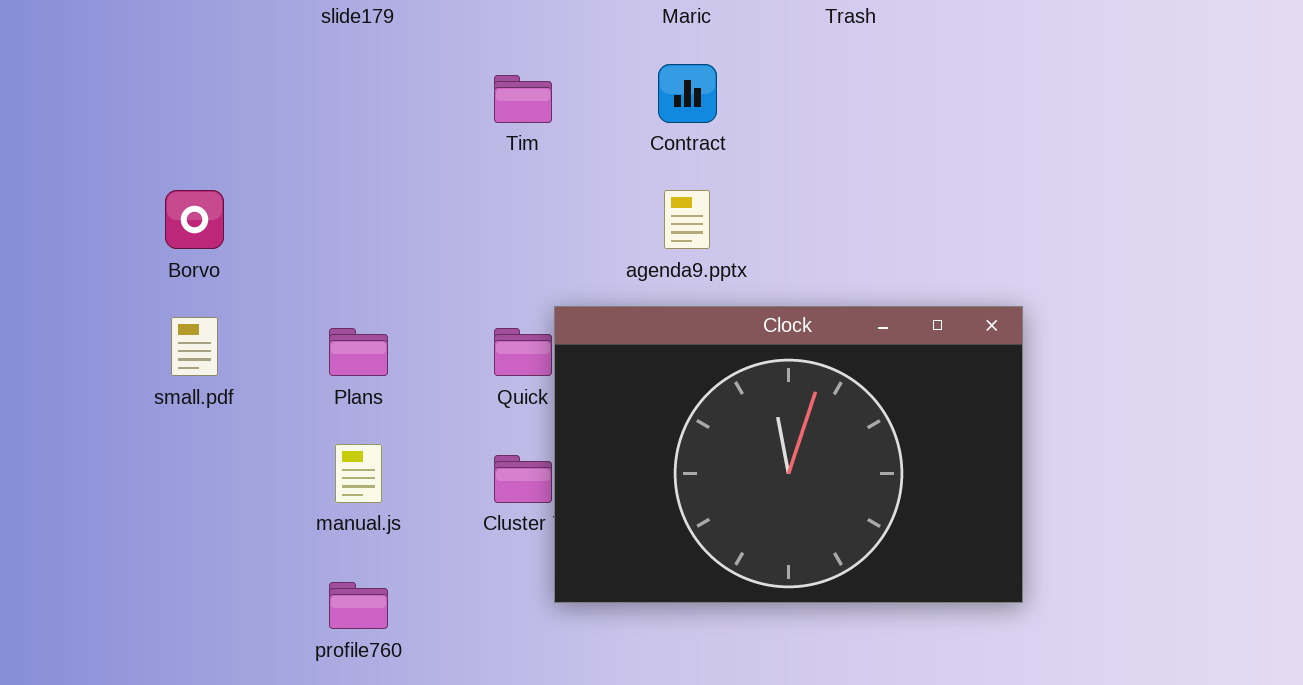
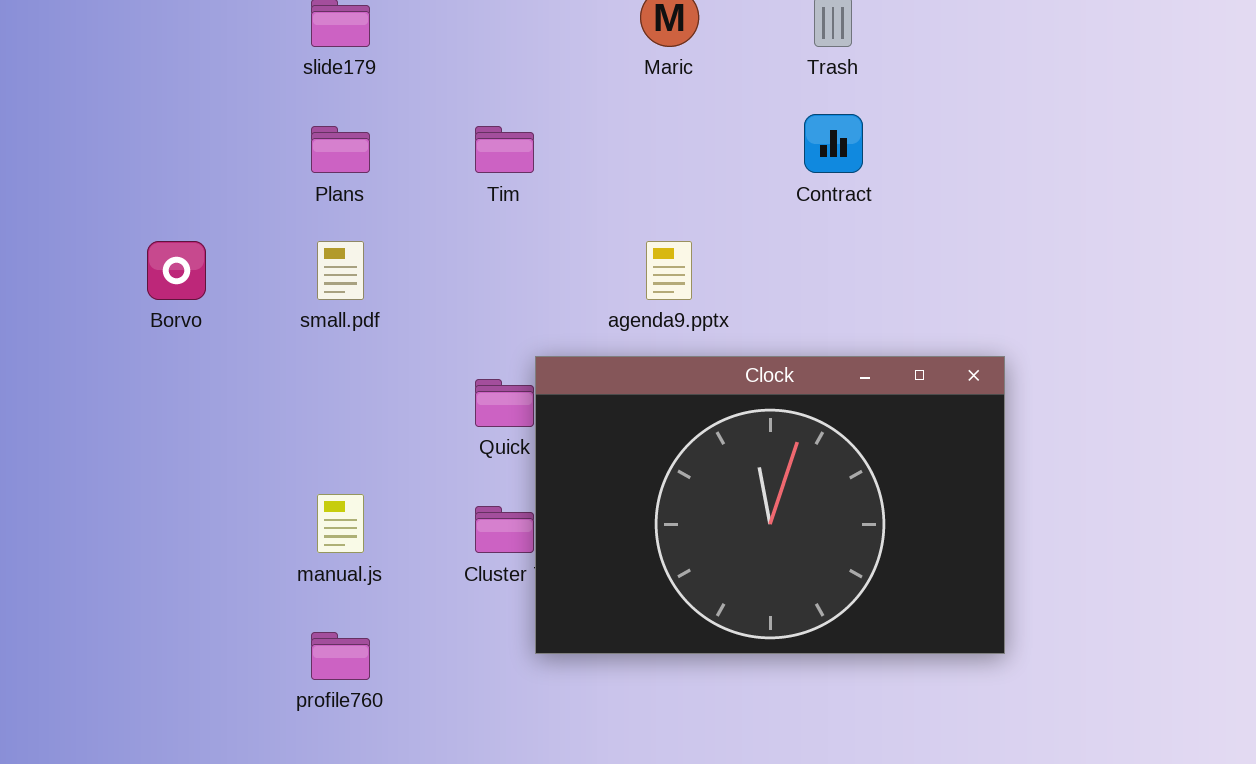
Contract: [658,64,717,123] -> [804,114,863,173], moved
small.pdf: [171,317,218,376] -> [317,241,364,300], moved
Plans: [329,328,388,376] -> [311,126,370,173], moved

